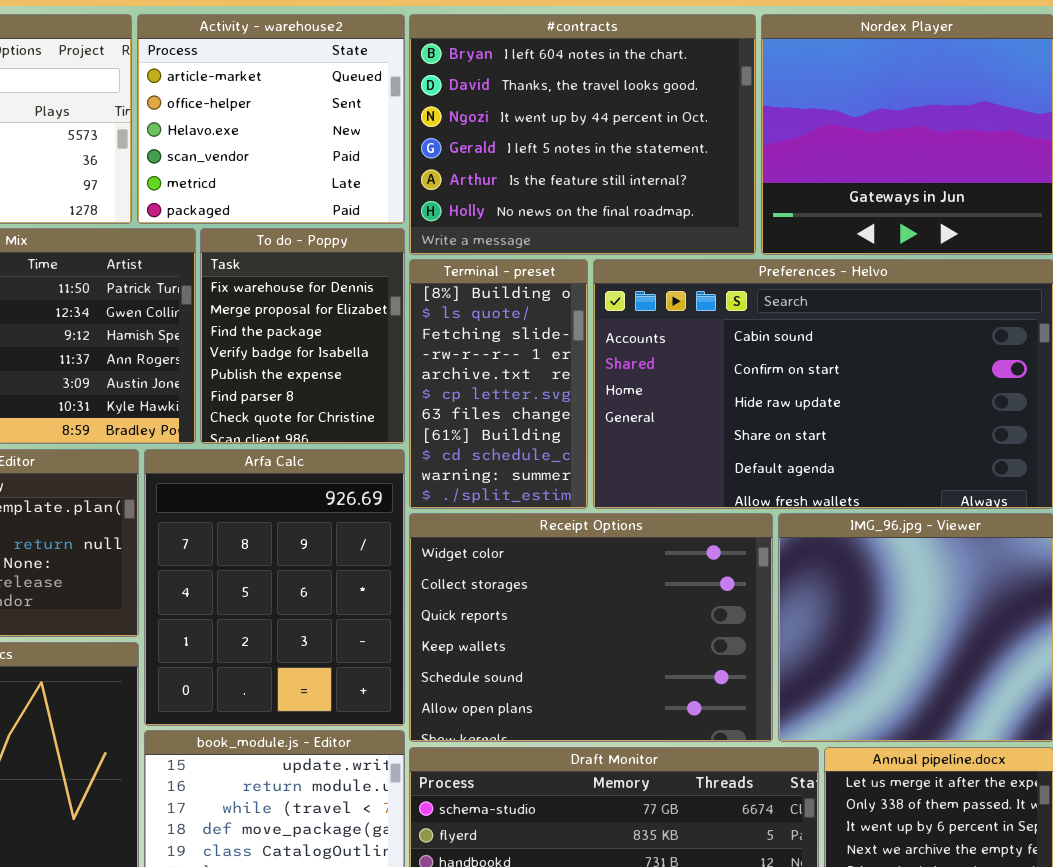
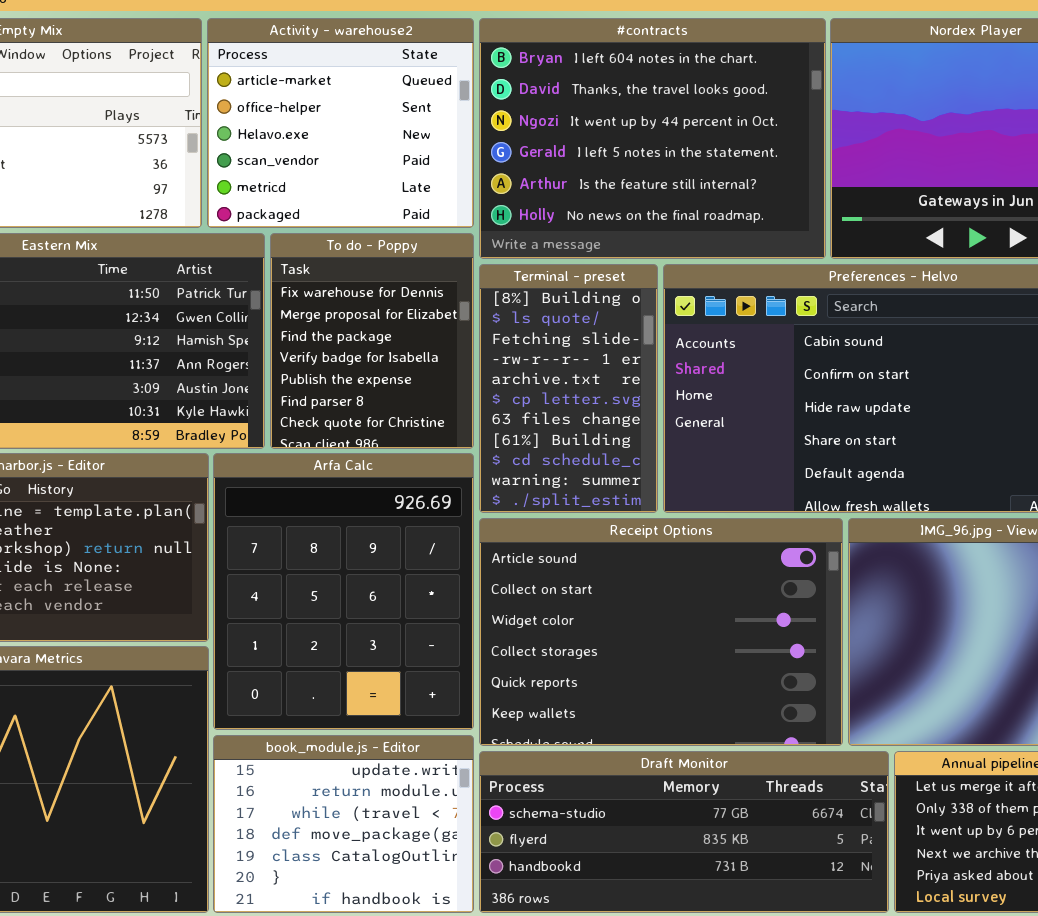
Receipt Options: [409,513,773,742] -> [479,518,843,746], scrolled up 2 rows

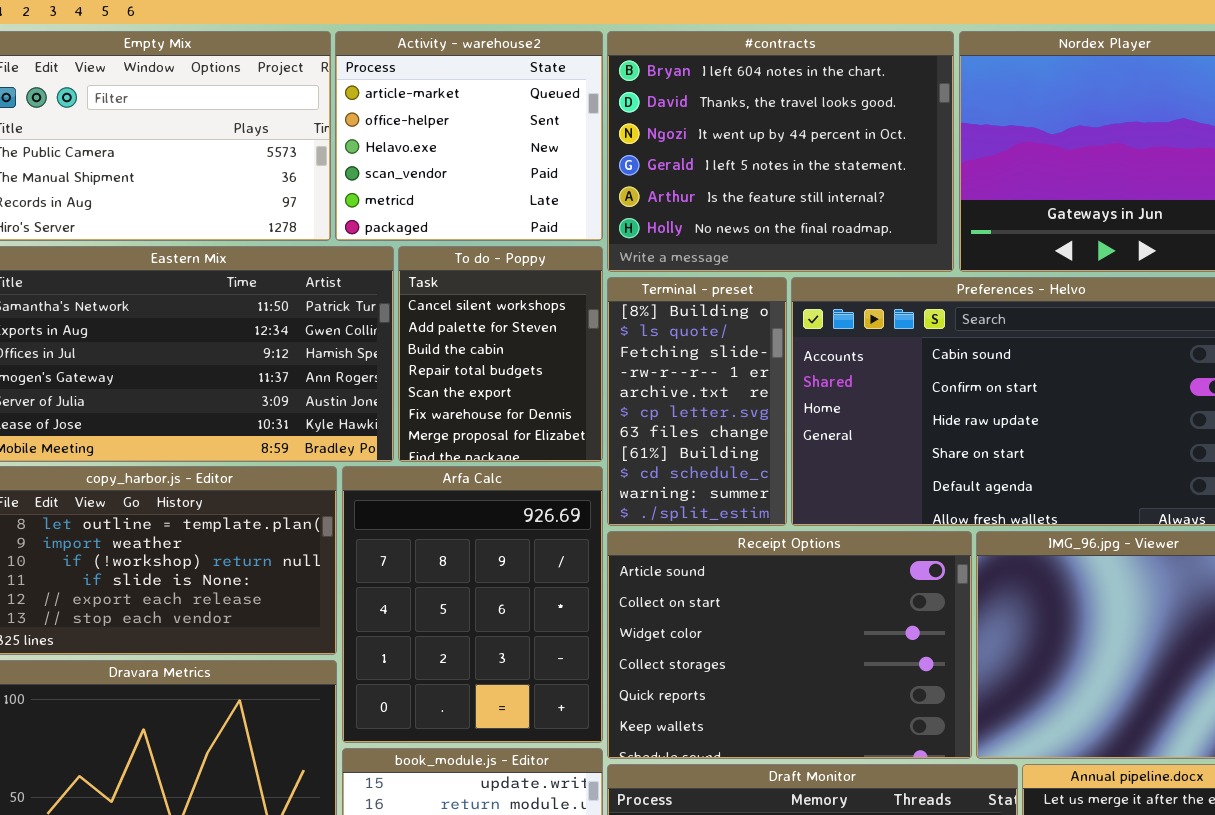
To do - Poppy: [270,233,474,449] -> [398,246,603,462], scrolled up 5 rows

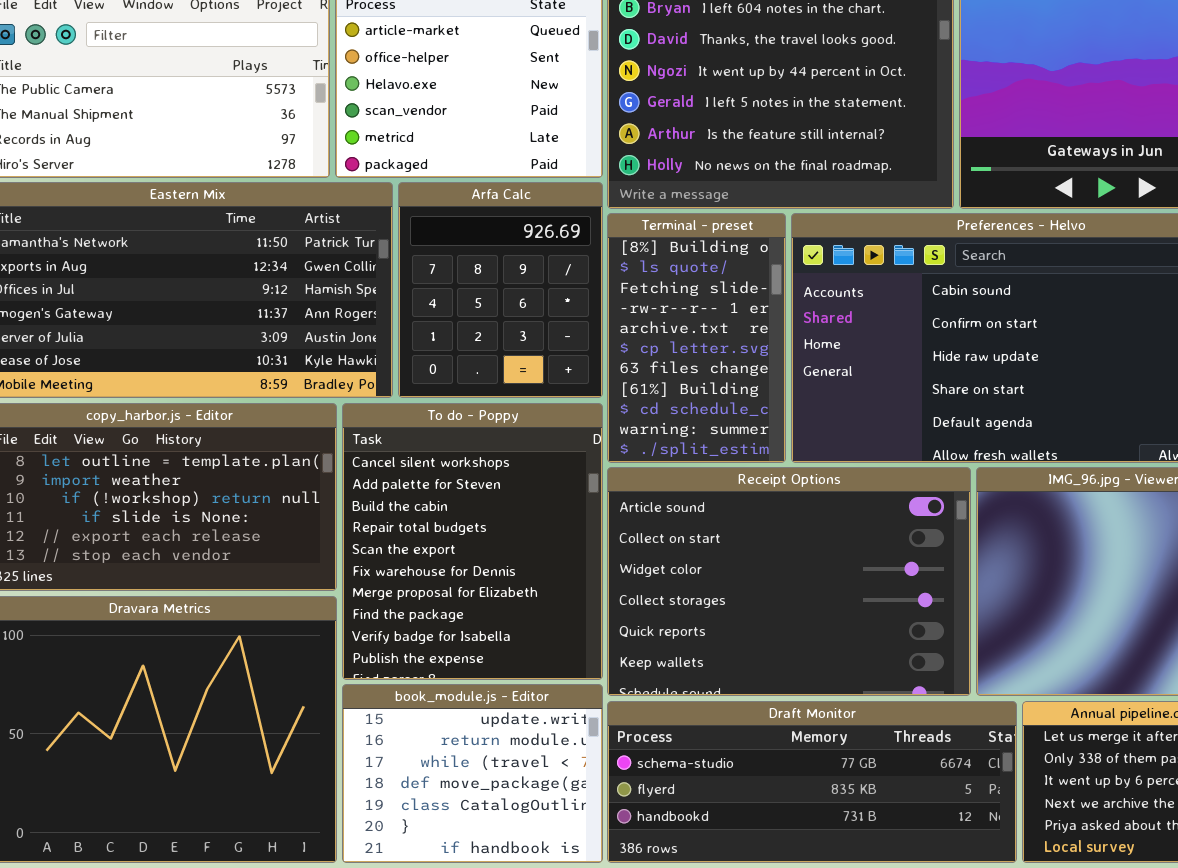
To do - Poppy: [398,246,603,462] -> [342,403,603,680], moved, resized
Arfa Calc: [342,466,603,743] -> [398,182,603,398], moved, resized

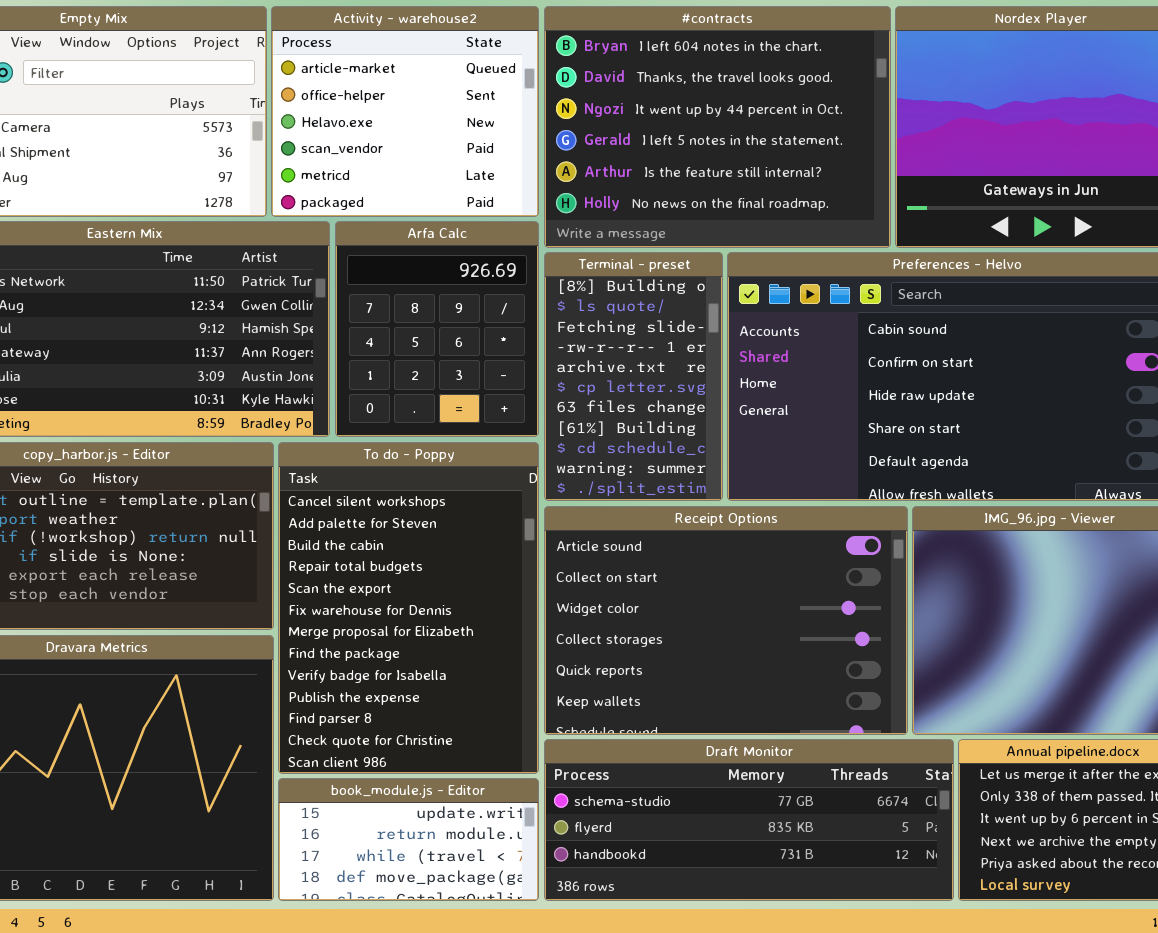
To do - Poppy: [342,403,603,680] -> [278,442,539,774], resized
book_module.js - Editor: [342,684,603,863] -> [278,778,539,901], resized

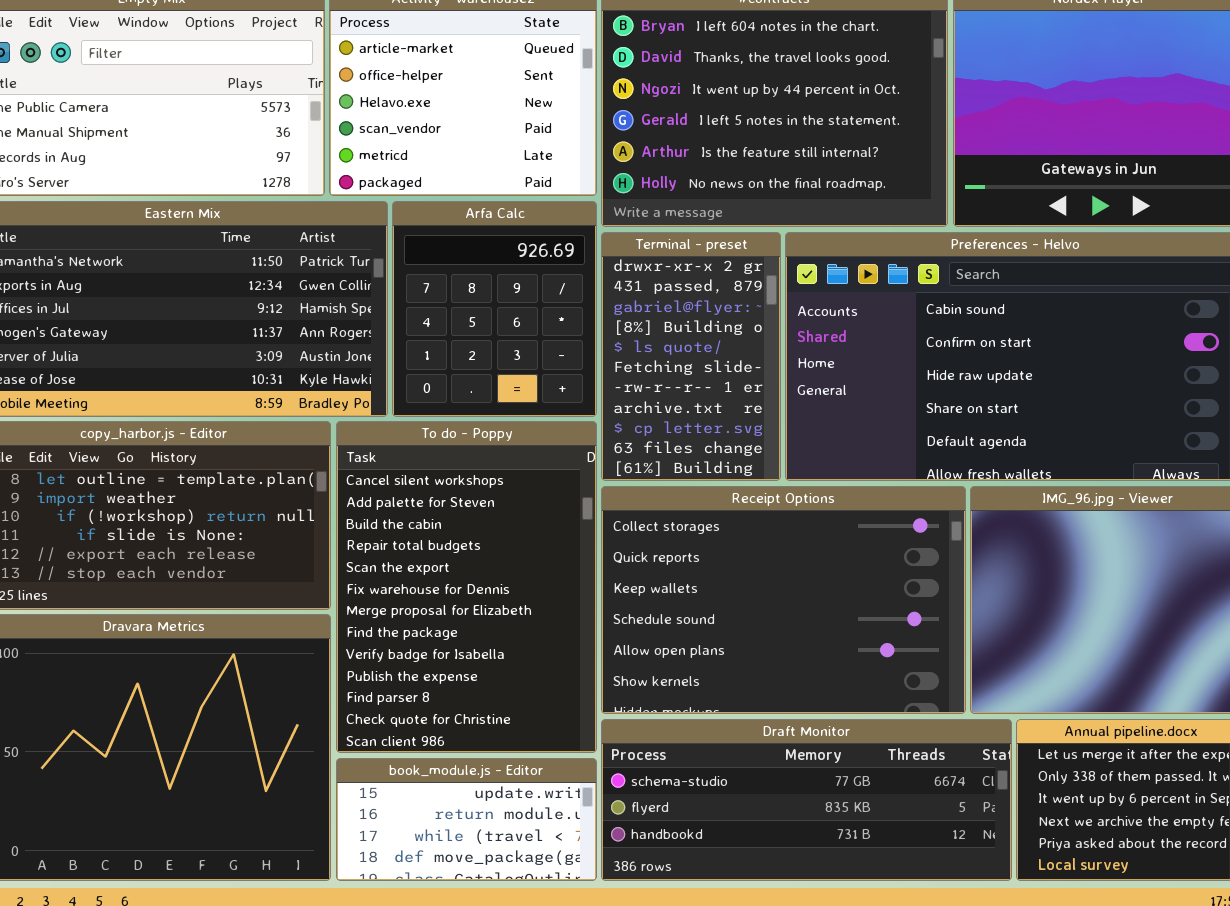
Terminal - preset: [544,252,723,501] -> [601,232,781,481], scrolled up 3 rows
Receipt Options: [544,506,908,735] -> [601,486,966,714], scrolled down 3 rows

